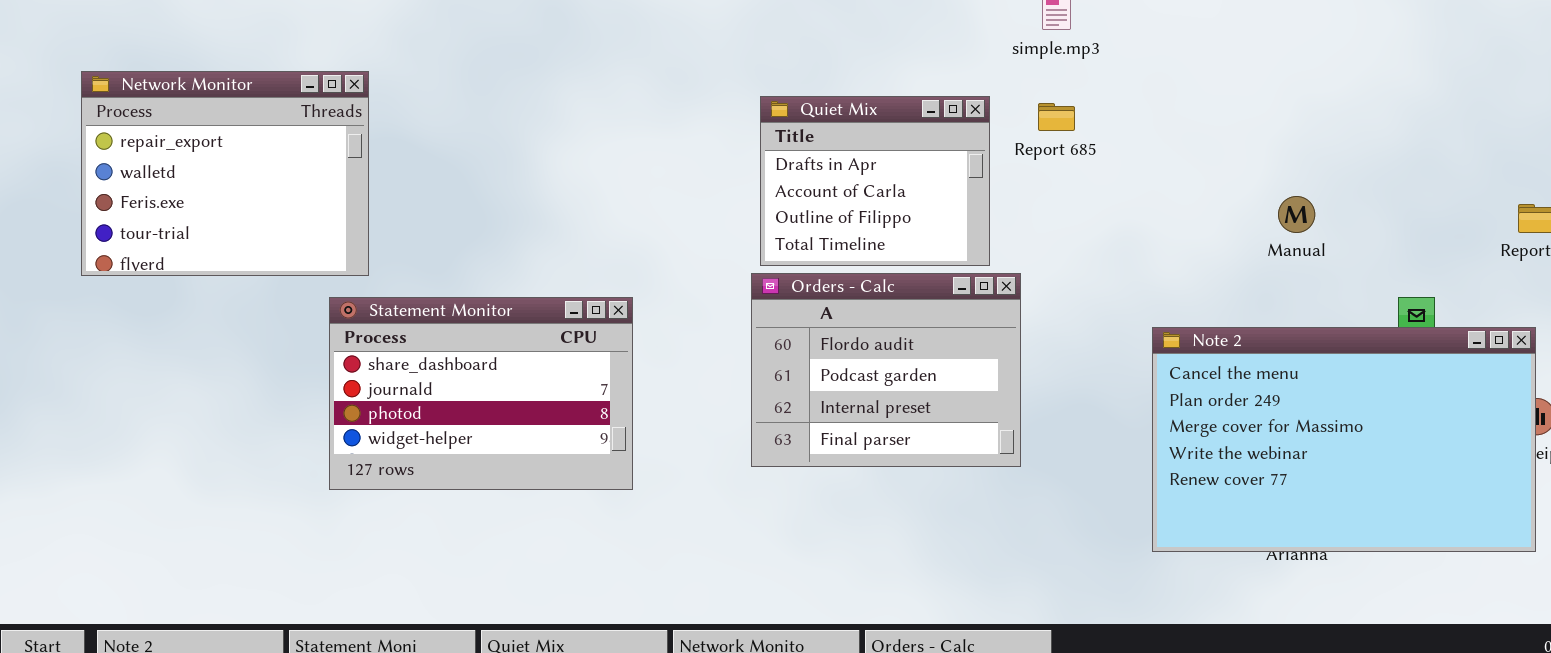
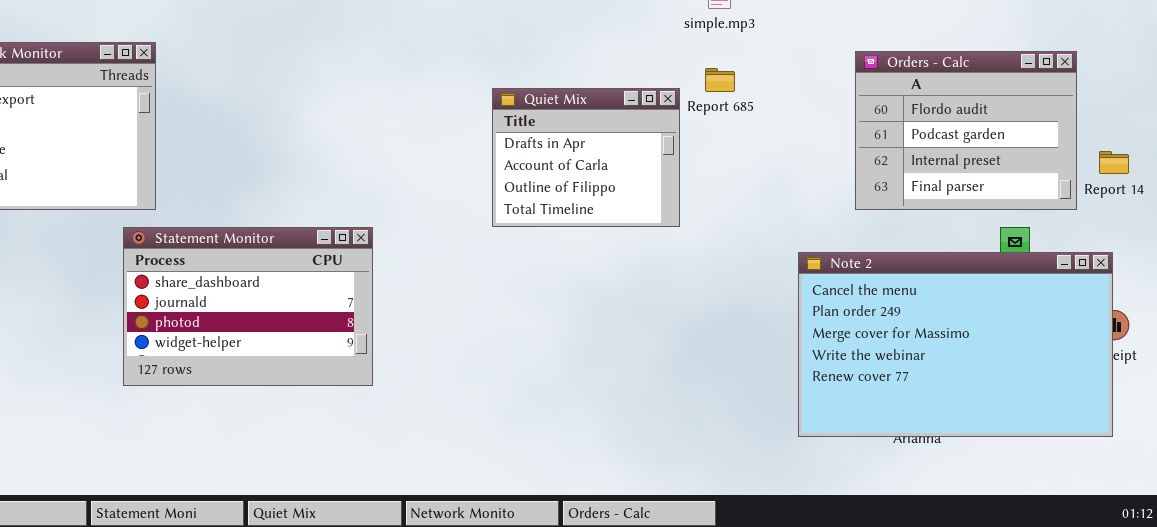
Quiet Mix: [760,96,990,266] -> [492,88,680,227], moved
Orders - Calc: [751,273,1021,467] -> [855,51,1077,210], moved

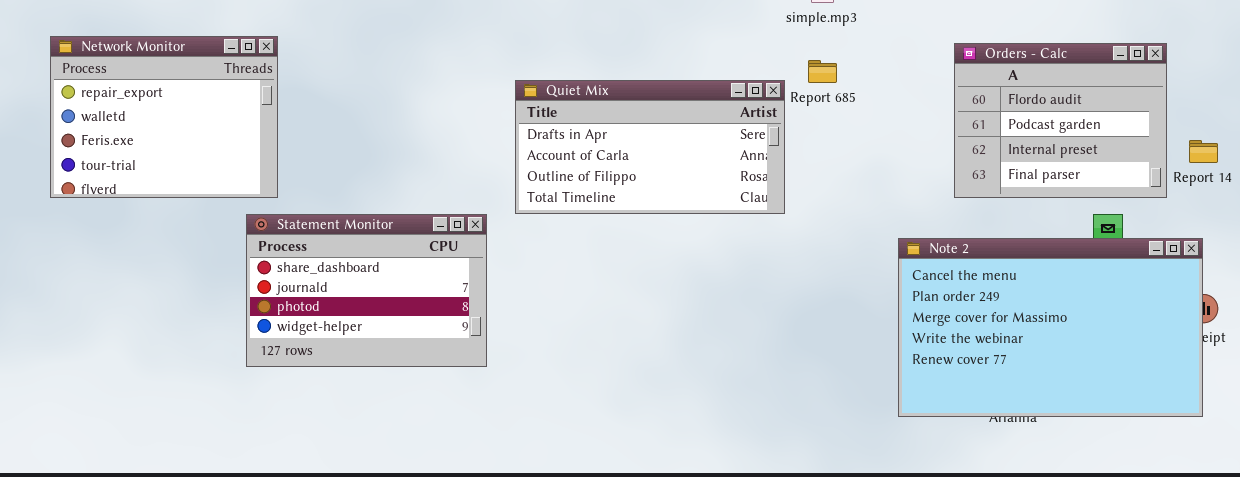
Quiet Mix: [492,88,680,227] -> [515,80,785,214], resized

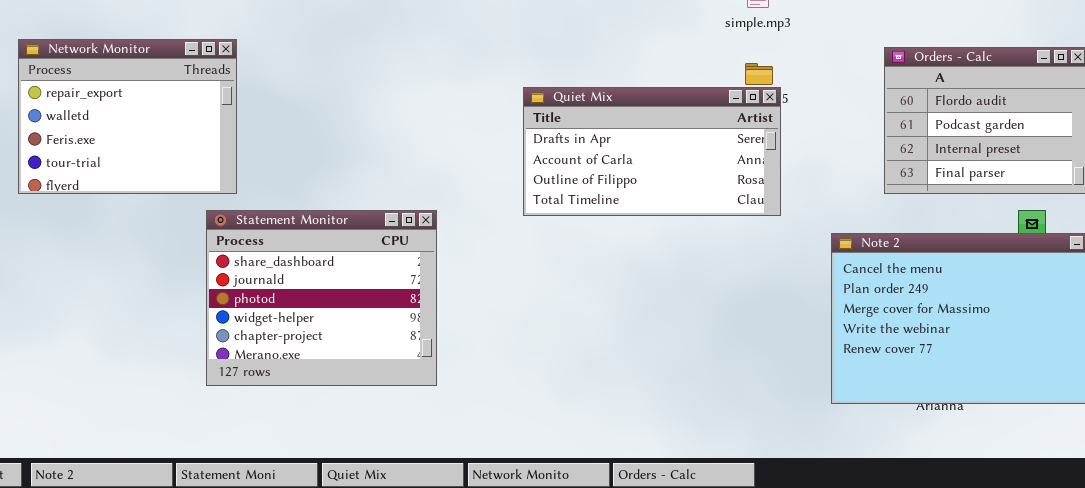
Quiet Mix: [515,80,785,214] -> [523,87,781,216], moved
Statement Monitor: [246,214,487,367] -> [206,210,437,386], resized

